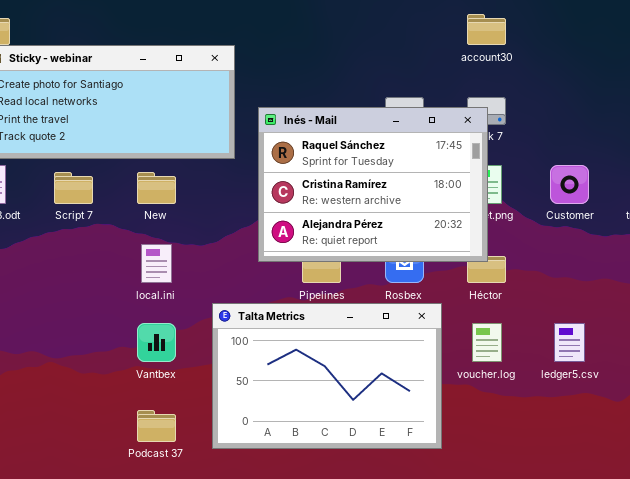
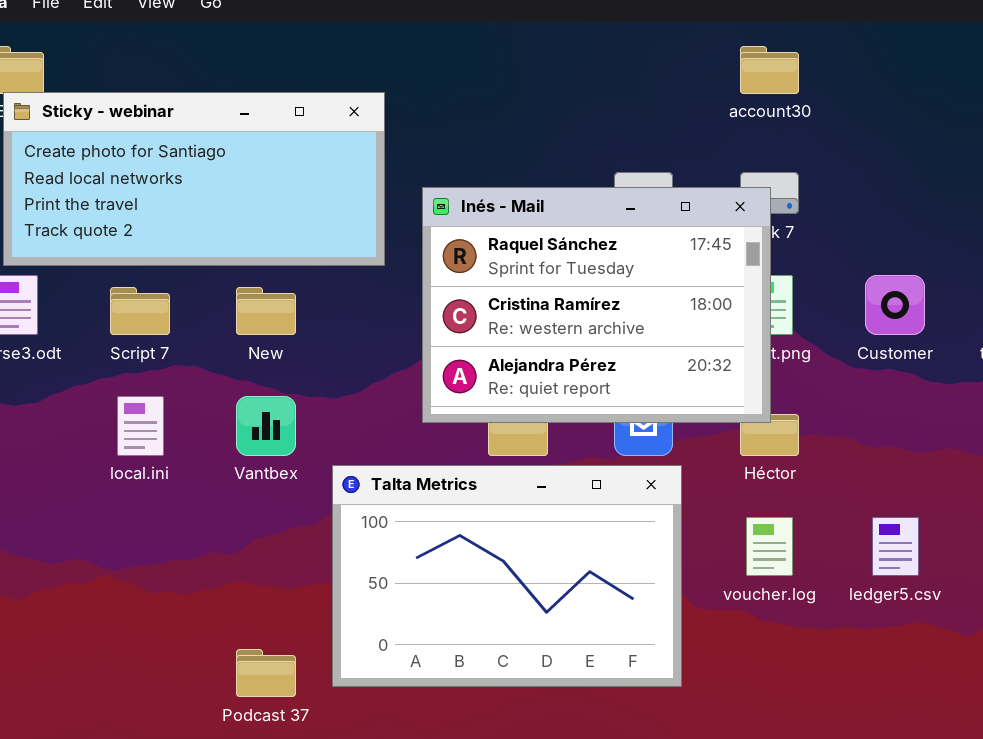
local.ini: [141,244,172,283] -> [117,396,164,456], moved
Talta Metrics: [212,303,442,449] -> [332,465,682,687], moved
Vantbex: [137,323,176,362] -> [236,396,296,456], moved

